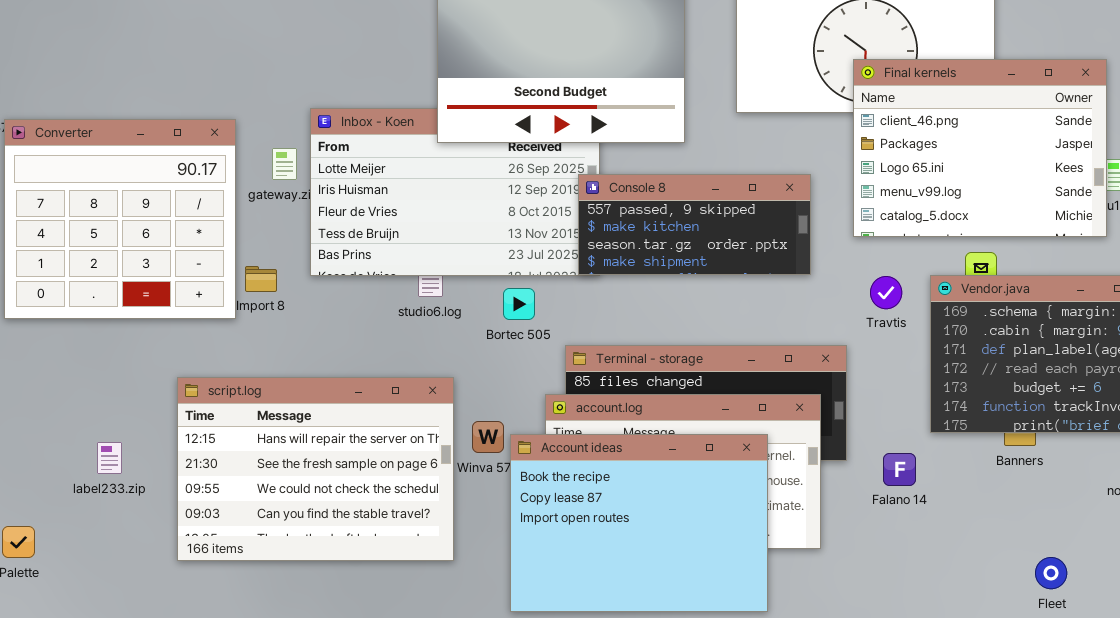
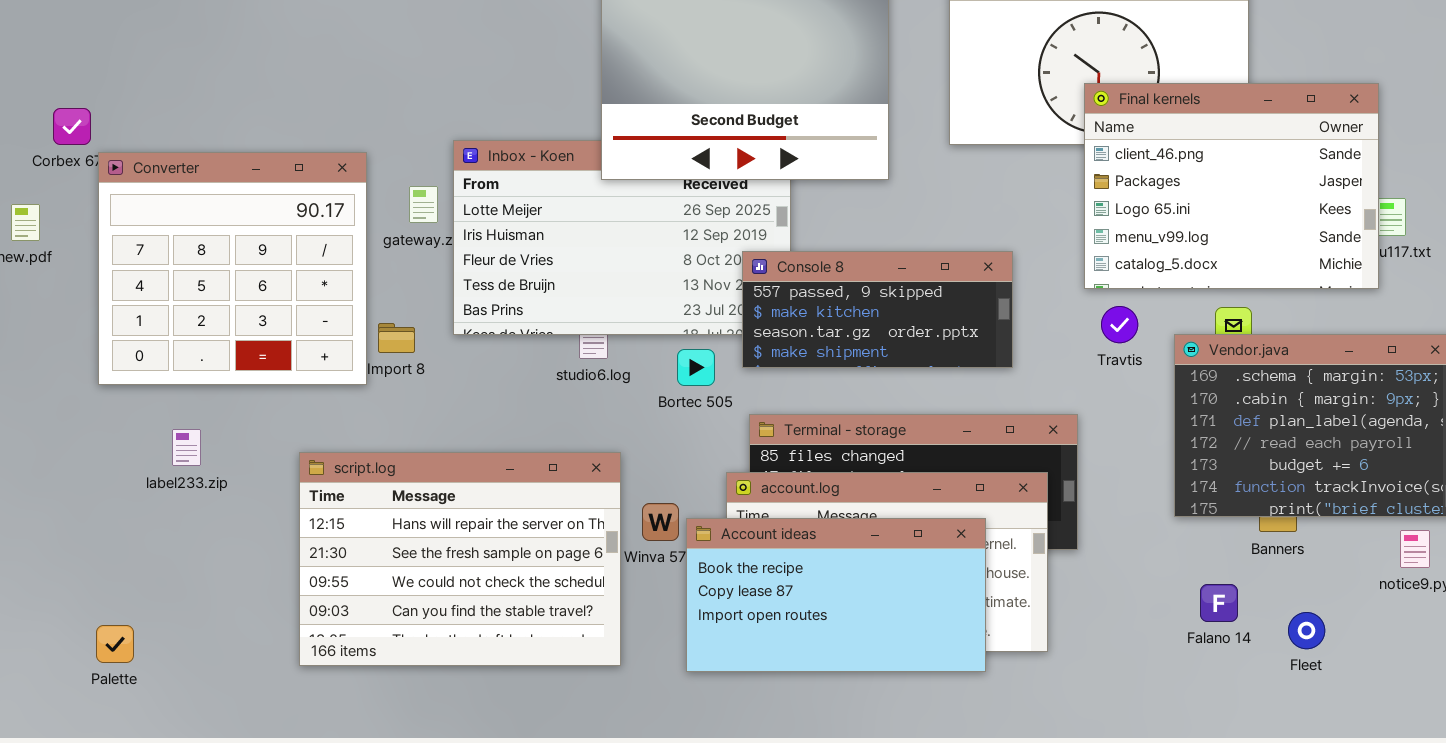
Console 8: [578,174,811,275] -> [742,251,1013,368], moved
Travtis: [870,276,902,309] -> [1101,306,1138,343], moved
Account ideas: [510,434,768,612] -> [686,518,986,672], resized
label233.zip: [97,442,122,474] -> [172,429,201,466], moved
Falano 14: [883,453,916,486] -> [1200,584,1238,622], moved
Fleet: [1035,557,1067,589] -> [1288,612,1325,649], moved

